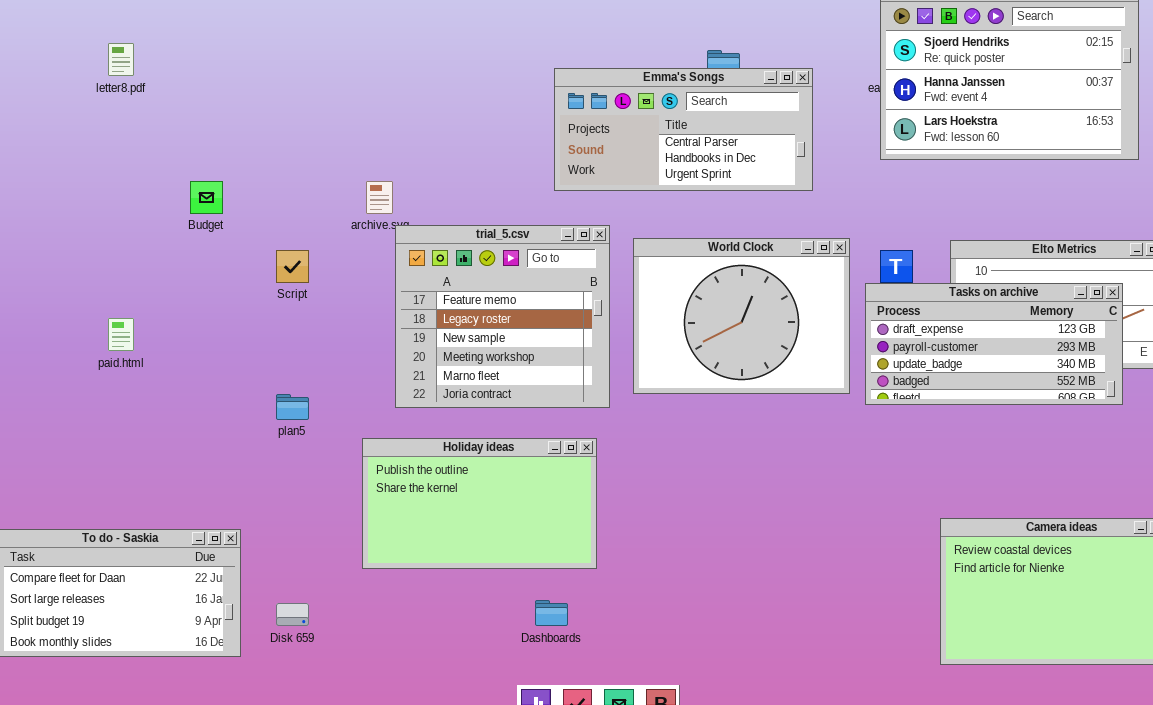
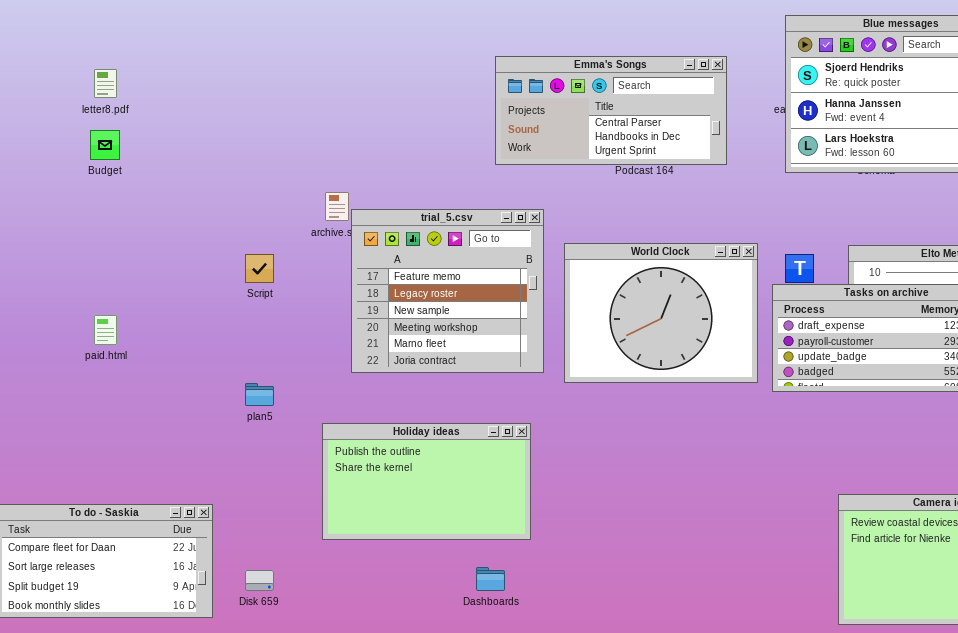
Emma's Songs: [554,68,813,191] -> [495,56,727,165], moved
Budget: [190,181,223,214] -> [90,130,120,160], moved
trial_5.csv: [395,225,610,408] -> [351,209,544,373], moved

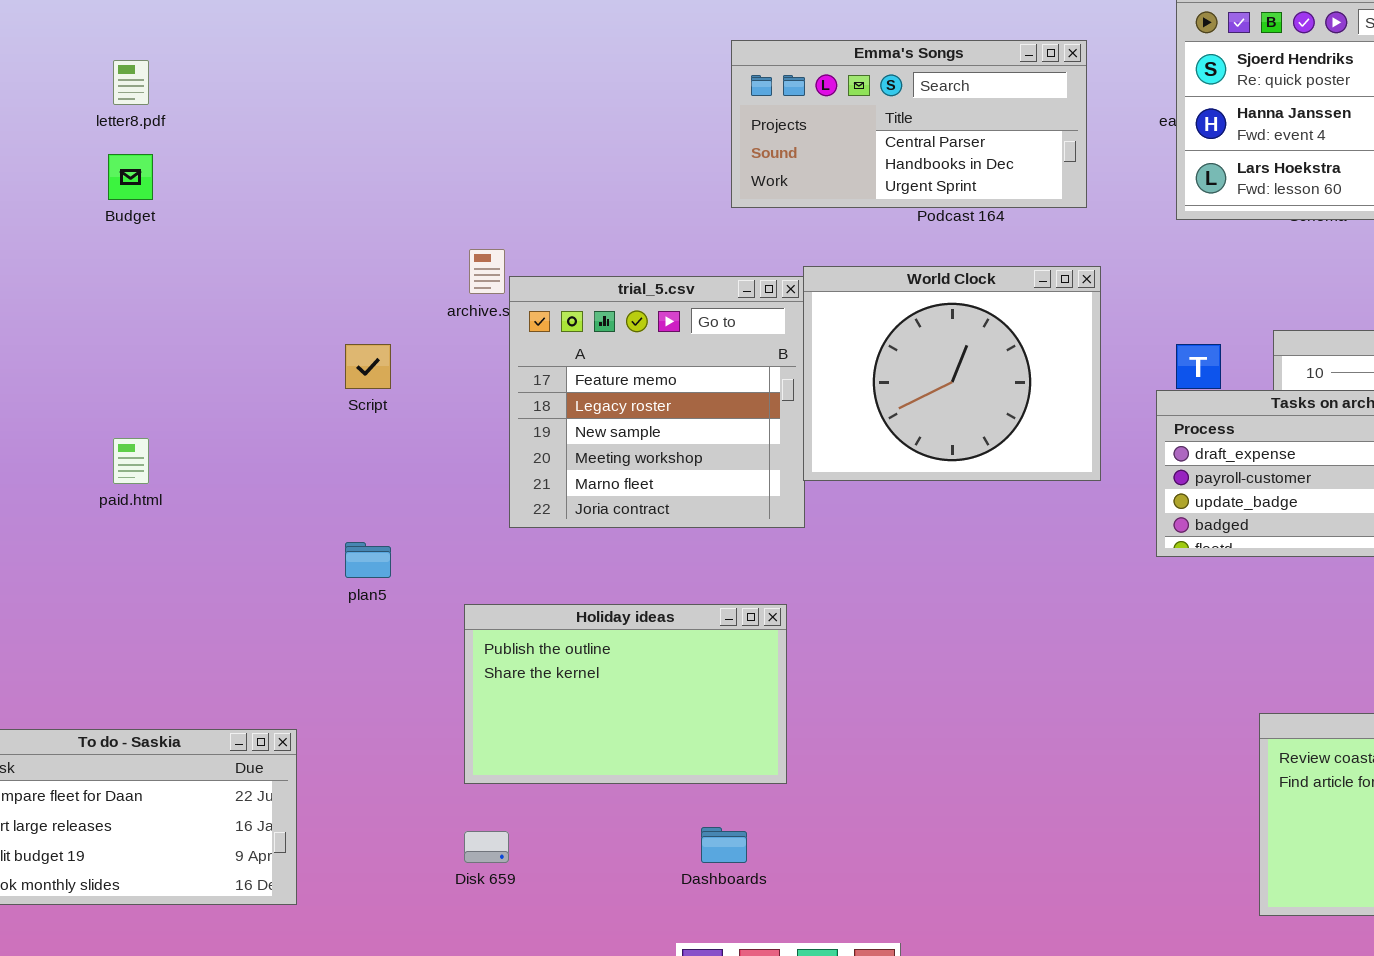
World Clock: [564,243,758,383] -> [803,266,1101,481], moved
Disk 659: [245,570,274,591] -> [464,831,509,863], moved

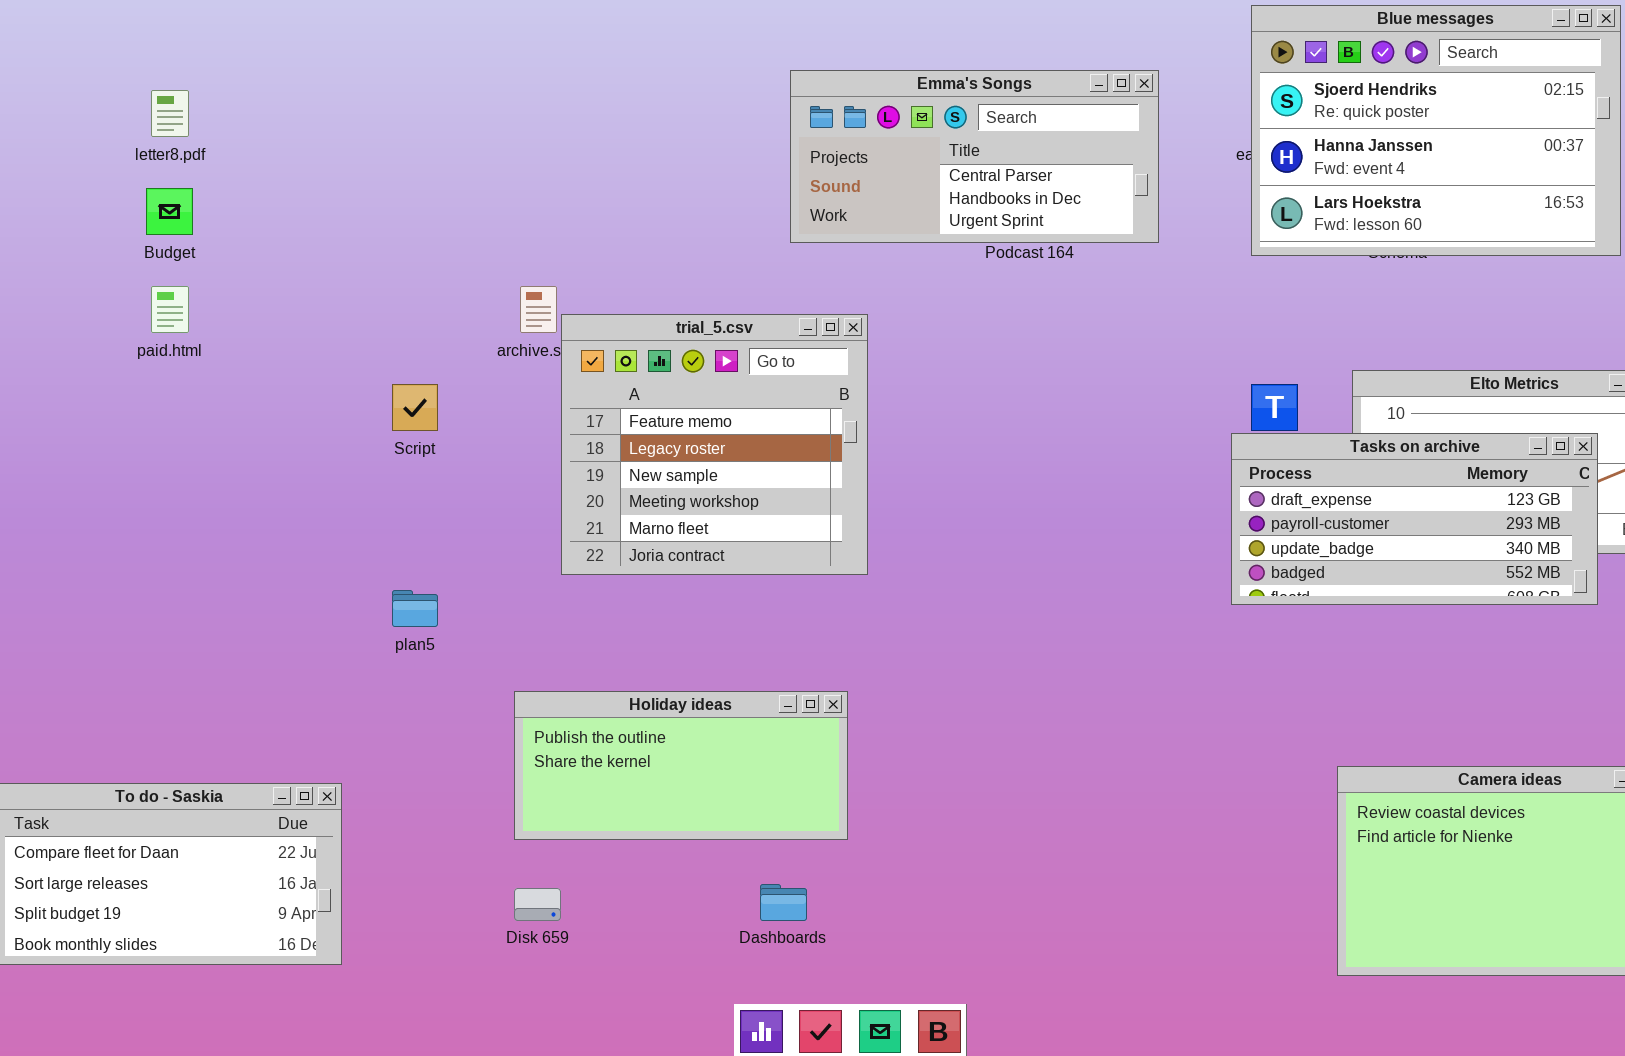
World Clock: [803,266,1101,481] -> none, closed
paid.html: [113,438,149,484] -> [151,286,189,333], moved
Holiday ideas: [464,604,787,784] -> [514,691,848,840], resized

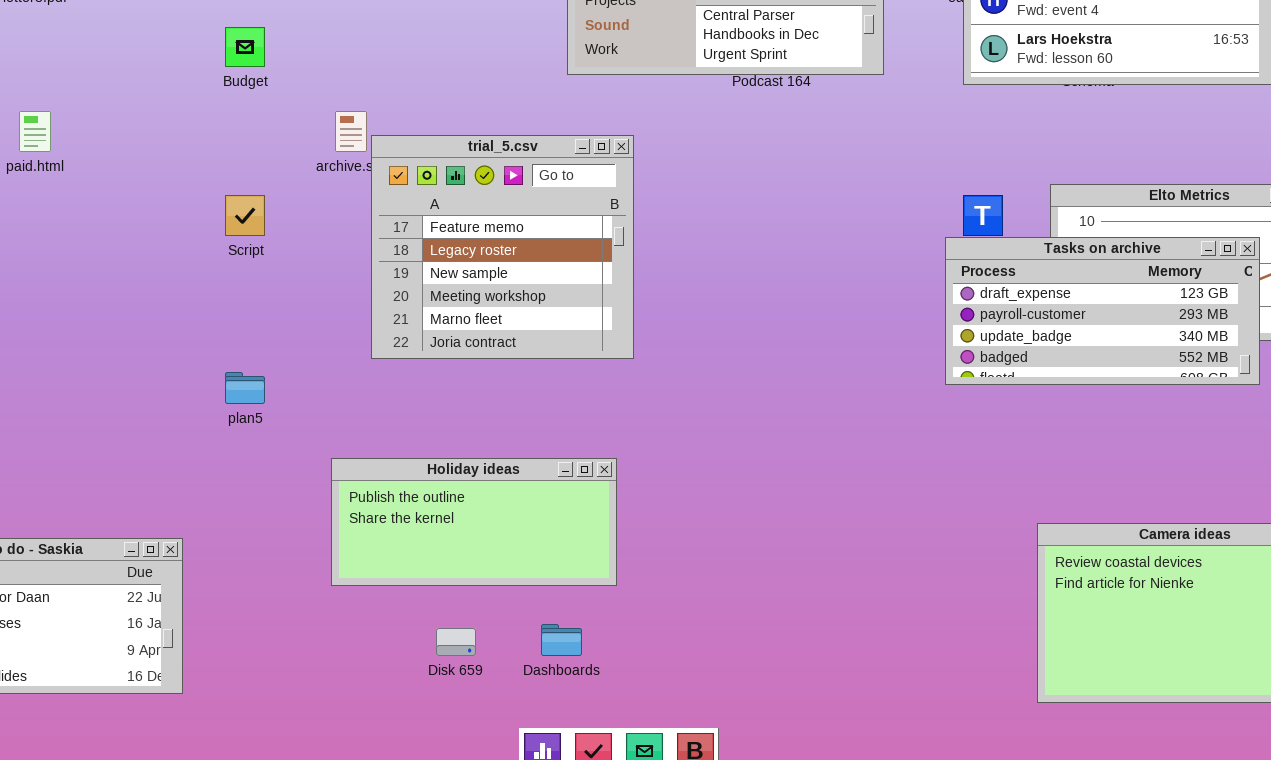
Budget: [146,188,193,235] -> [225,27,265,67], moved
Disk 659: [514,888,561,921] -> [436,628,476,656], moved

